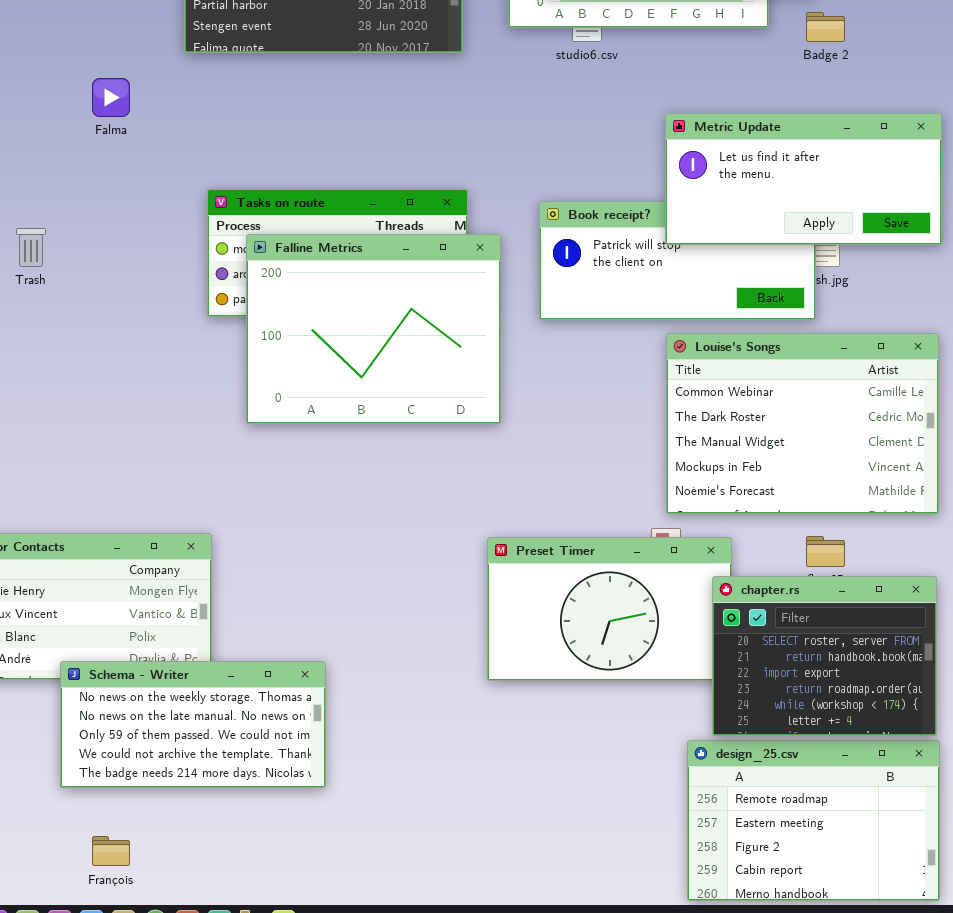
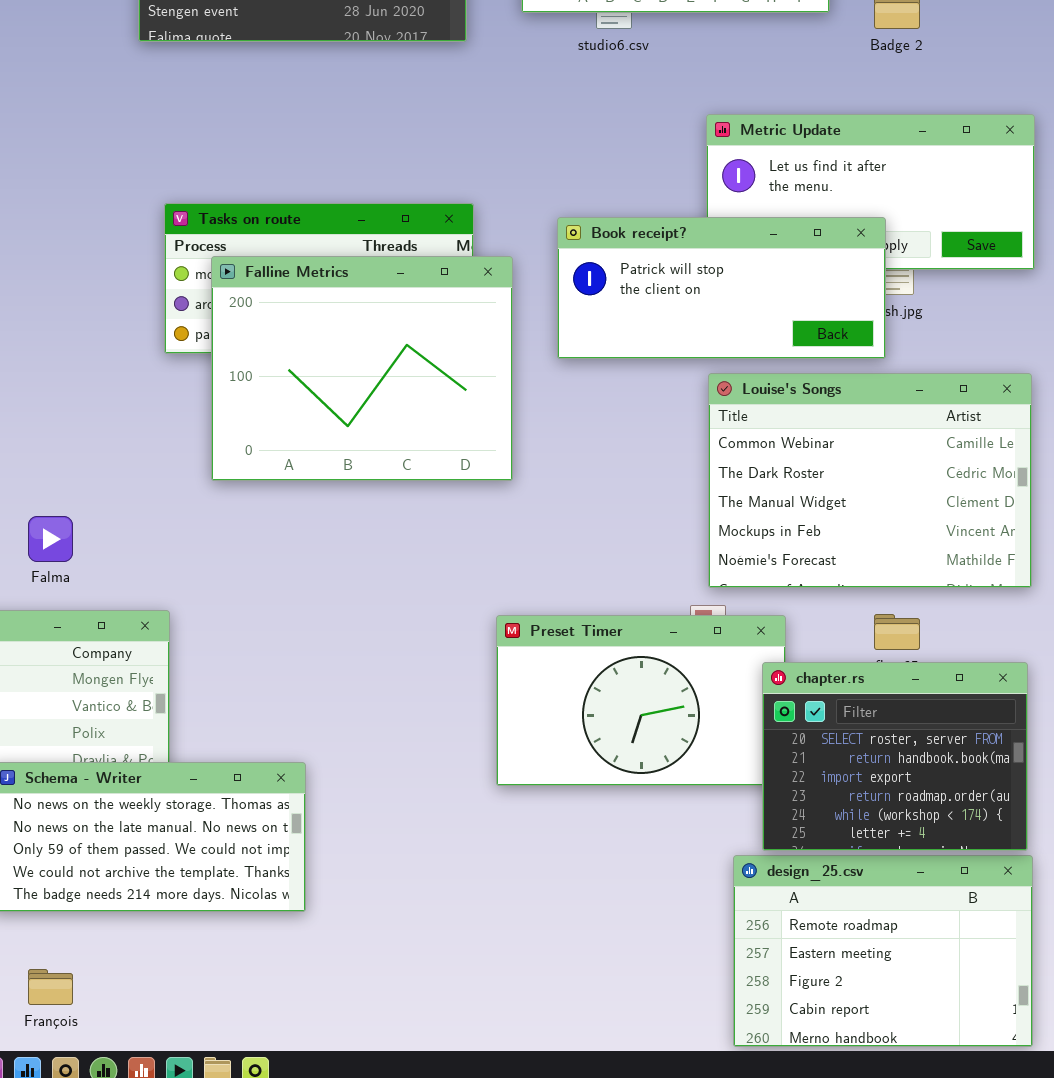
Falma: [92,78,130,117] -> [28,516,73,562], moved
Book receipt?: [539,201,816,320] -> [557,217,886,359], raised

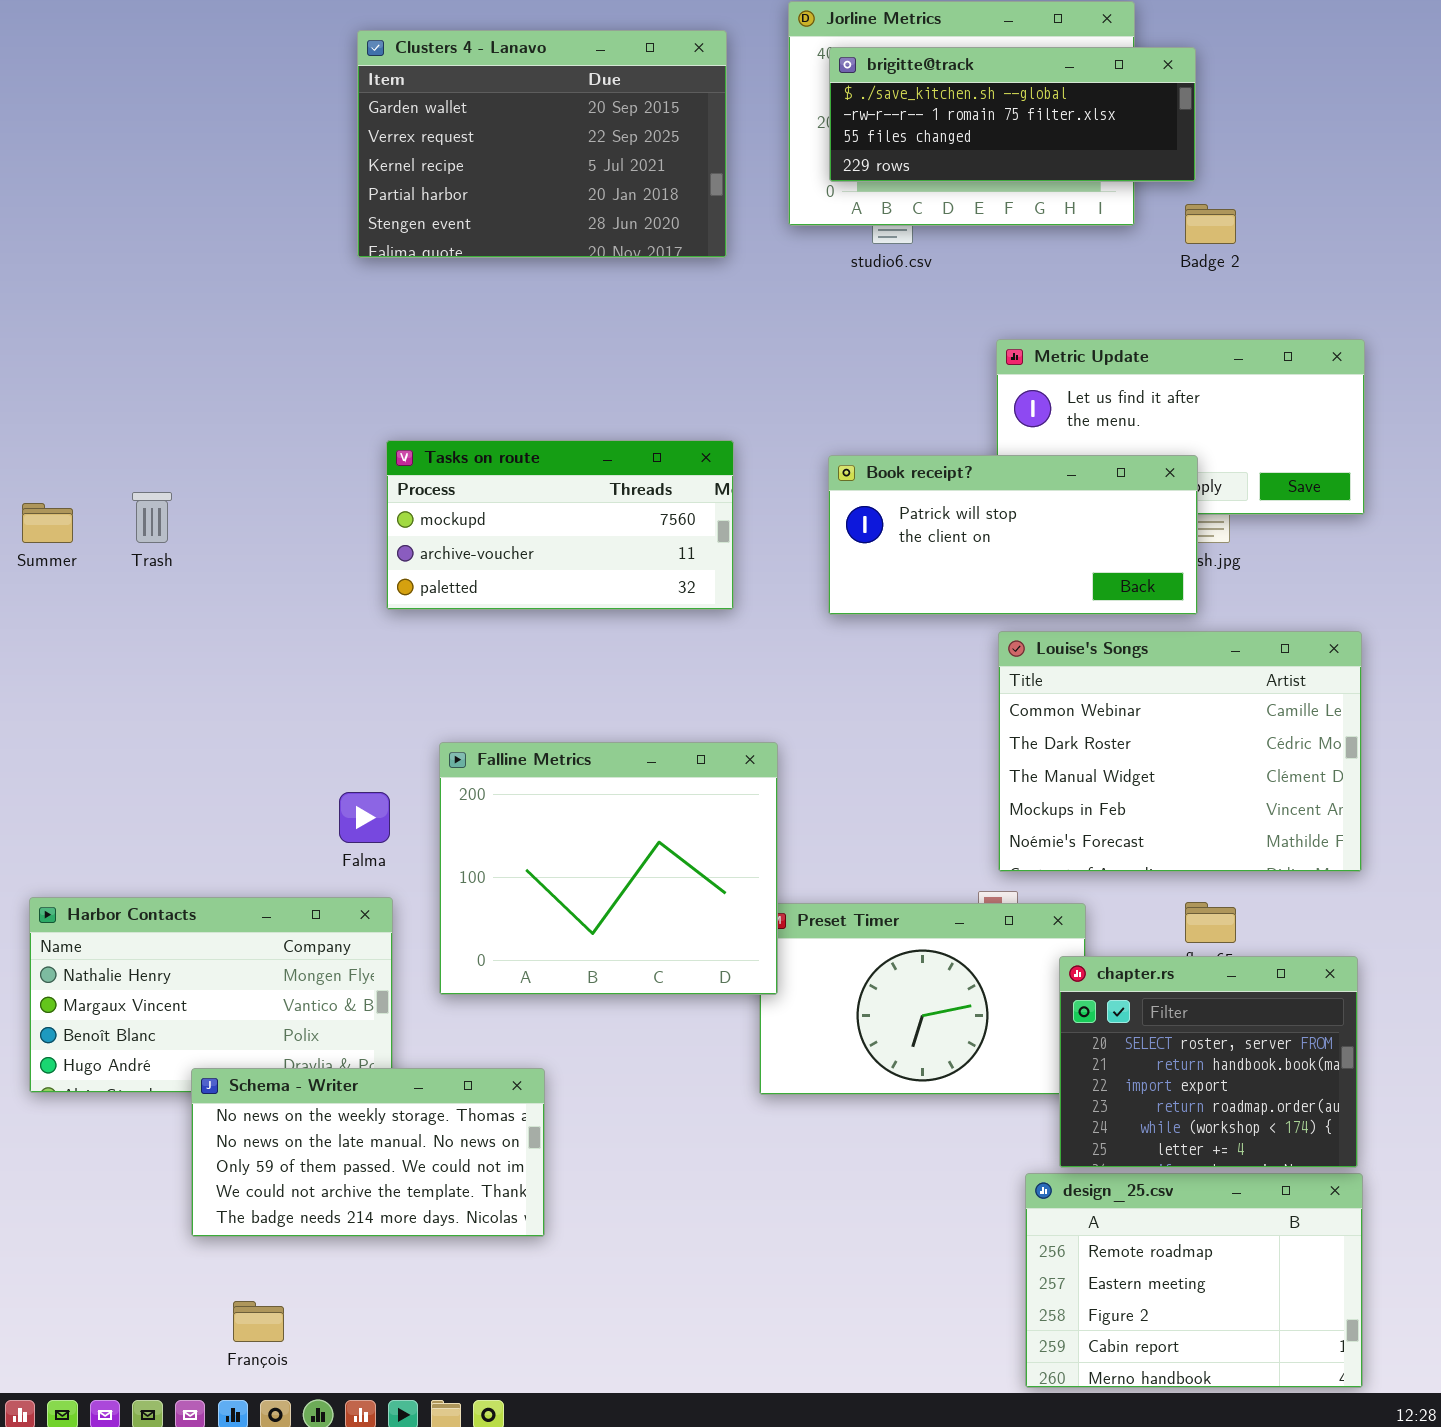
Falline Metrics: [211,256,513,481] -> [439,742,778,995], moved
Falma: [28,516,73,562] -> [339,792,390,843], moved

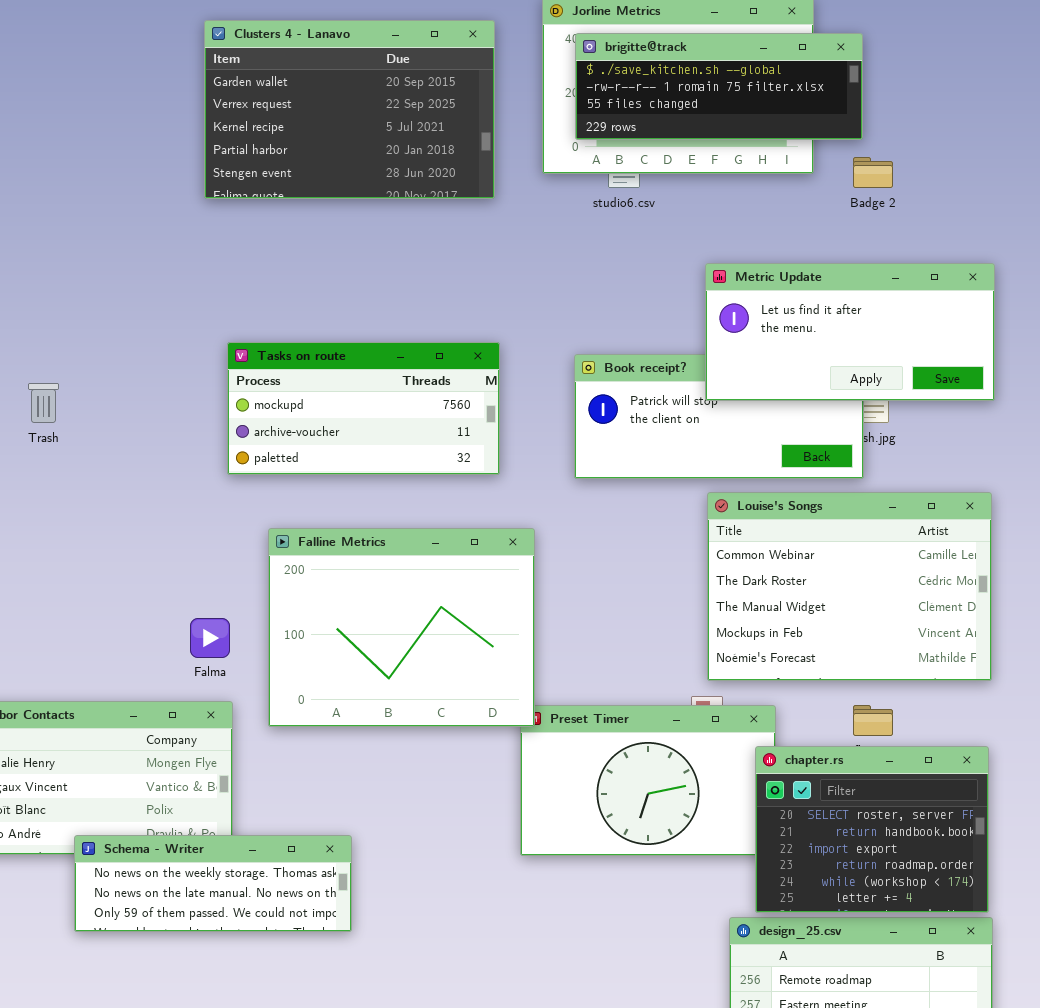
Metric Update: [996,339,1365,515] -> [705,263,995,401], raised
Falline Metrics: [439,742,778,995] -> [268,528,535,727], moved
Schema - Writer: [191,1068,545,1237] -> [74,835,352,932], resized

